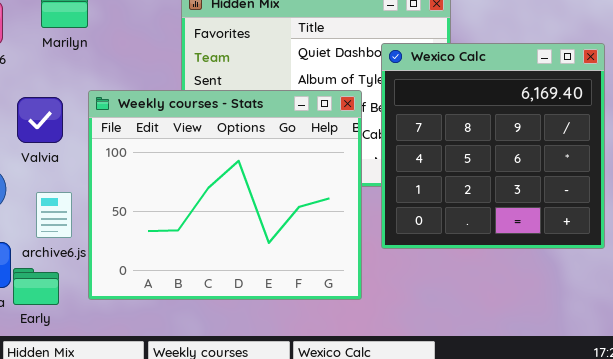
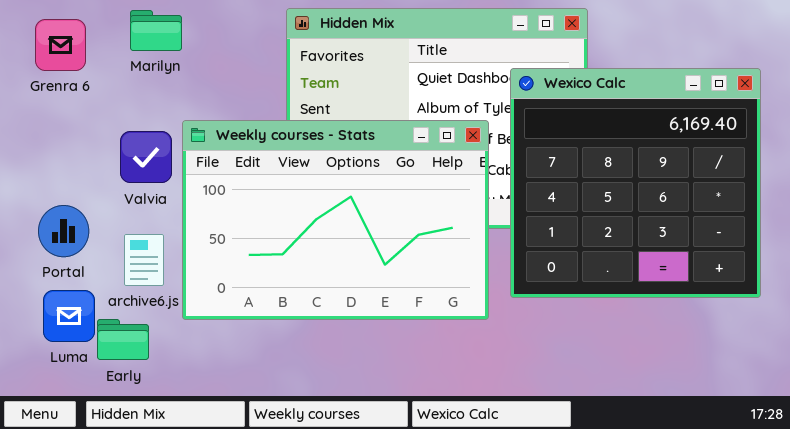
Weekly courses - Stats: [88,90,362,300] -> [182,120,489,320], resized
Valvia: [17,97,63,143] -> [120,131,172,183], moved

